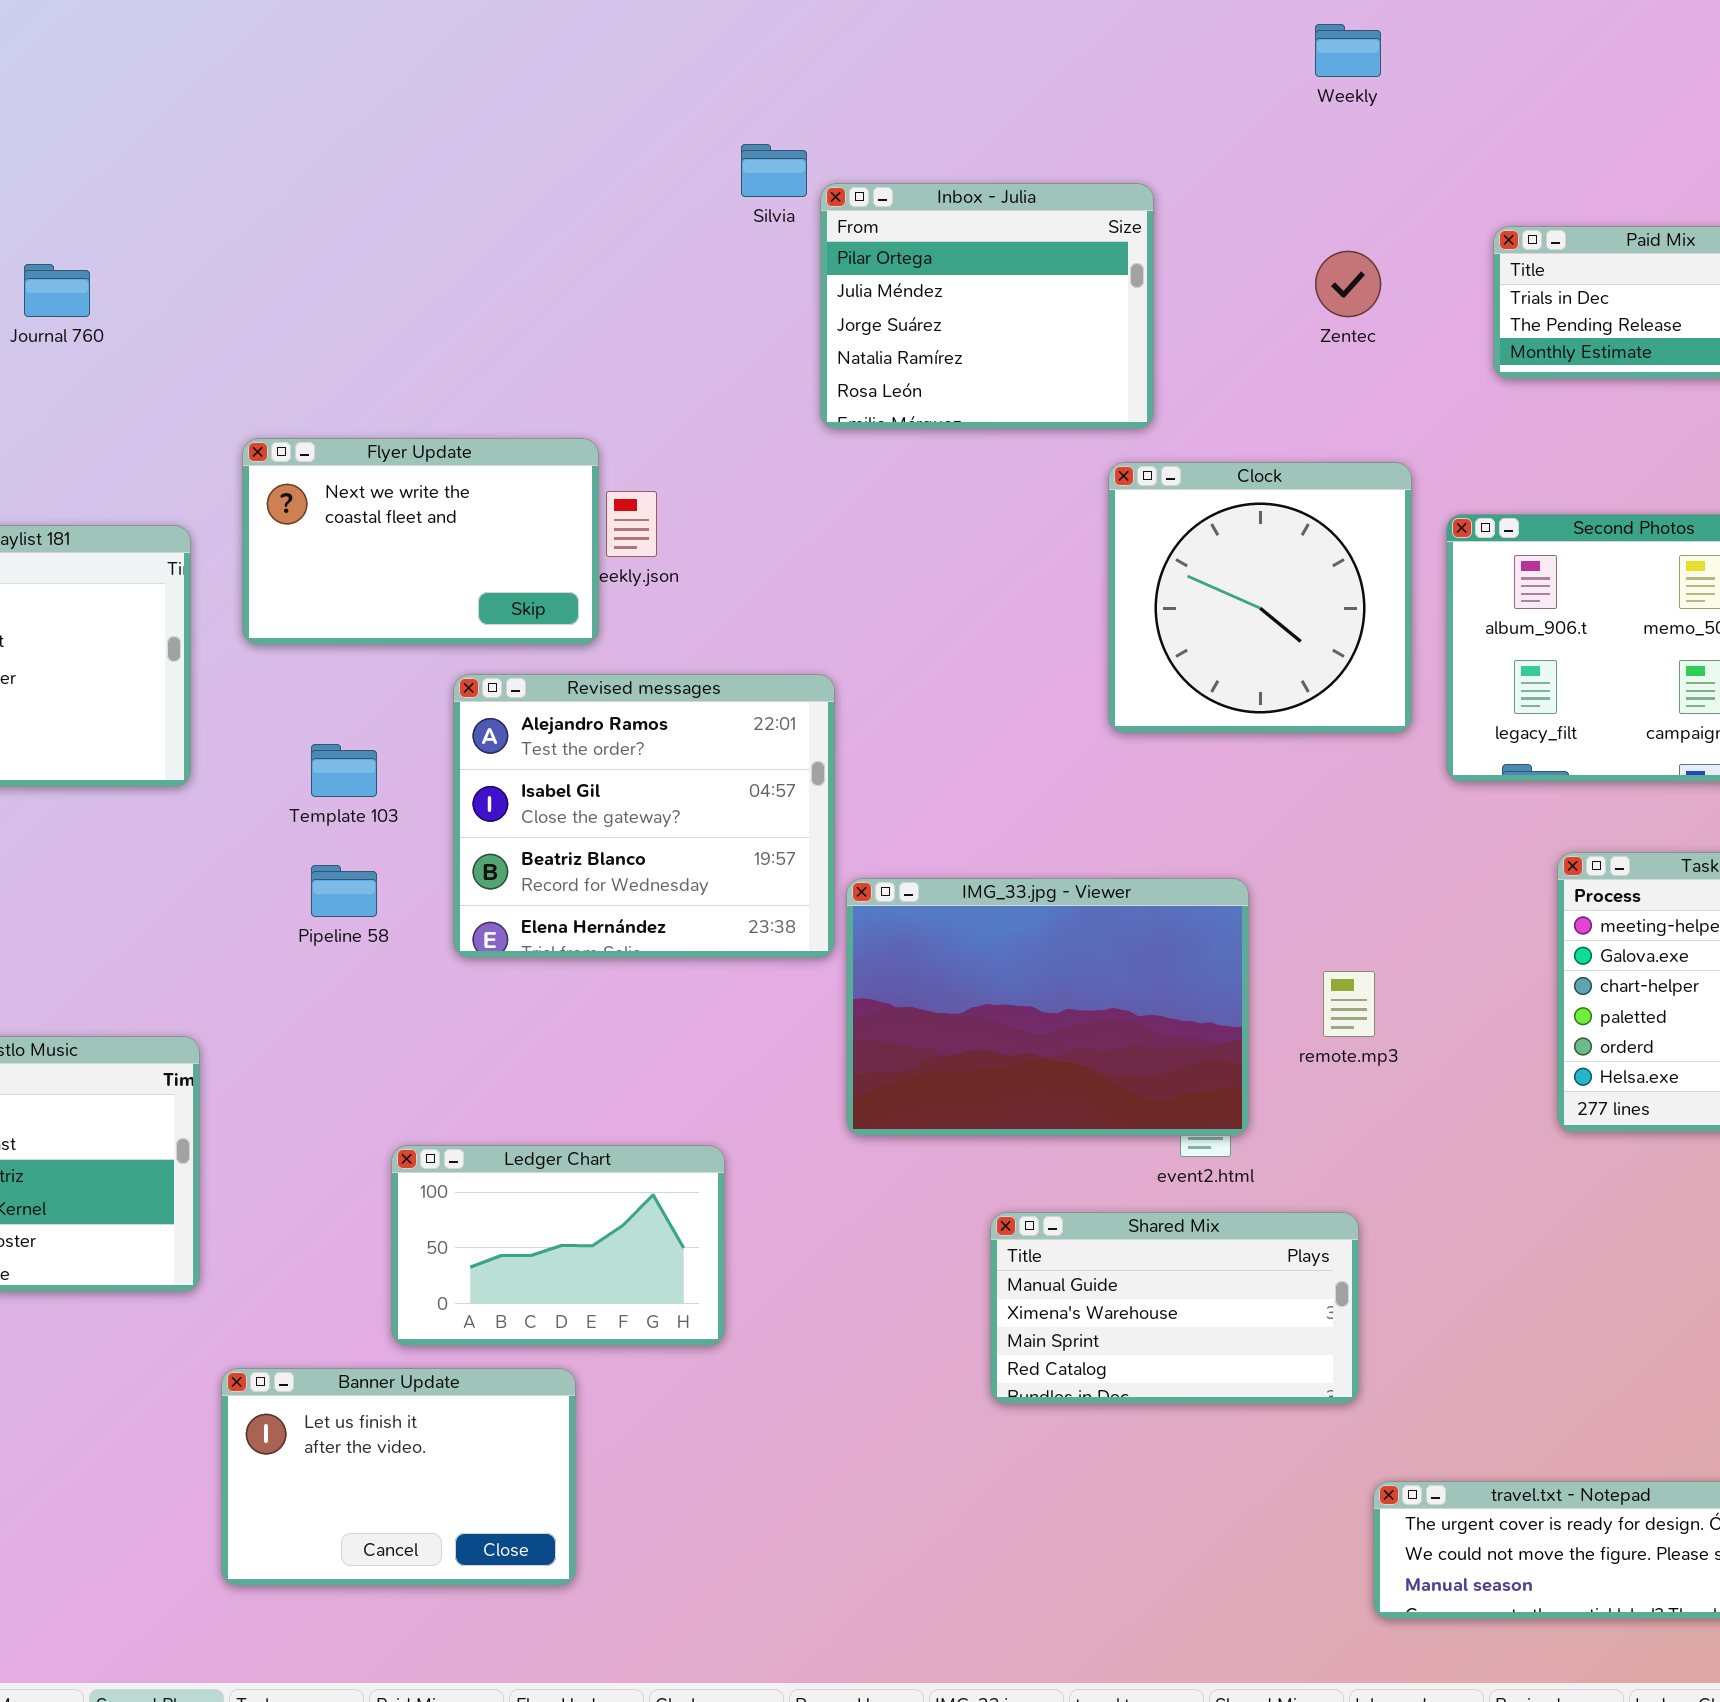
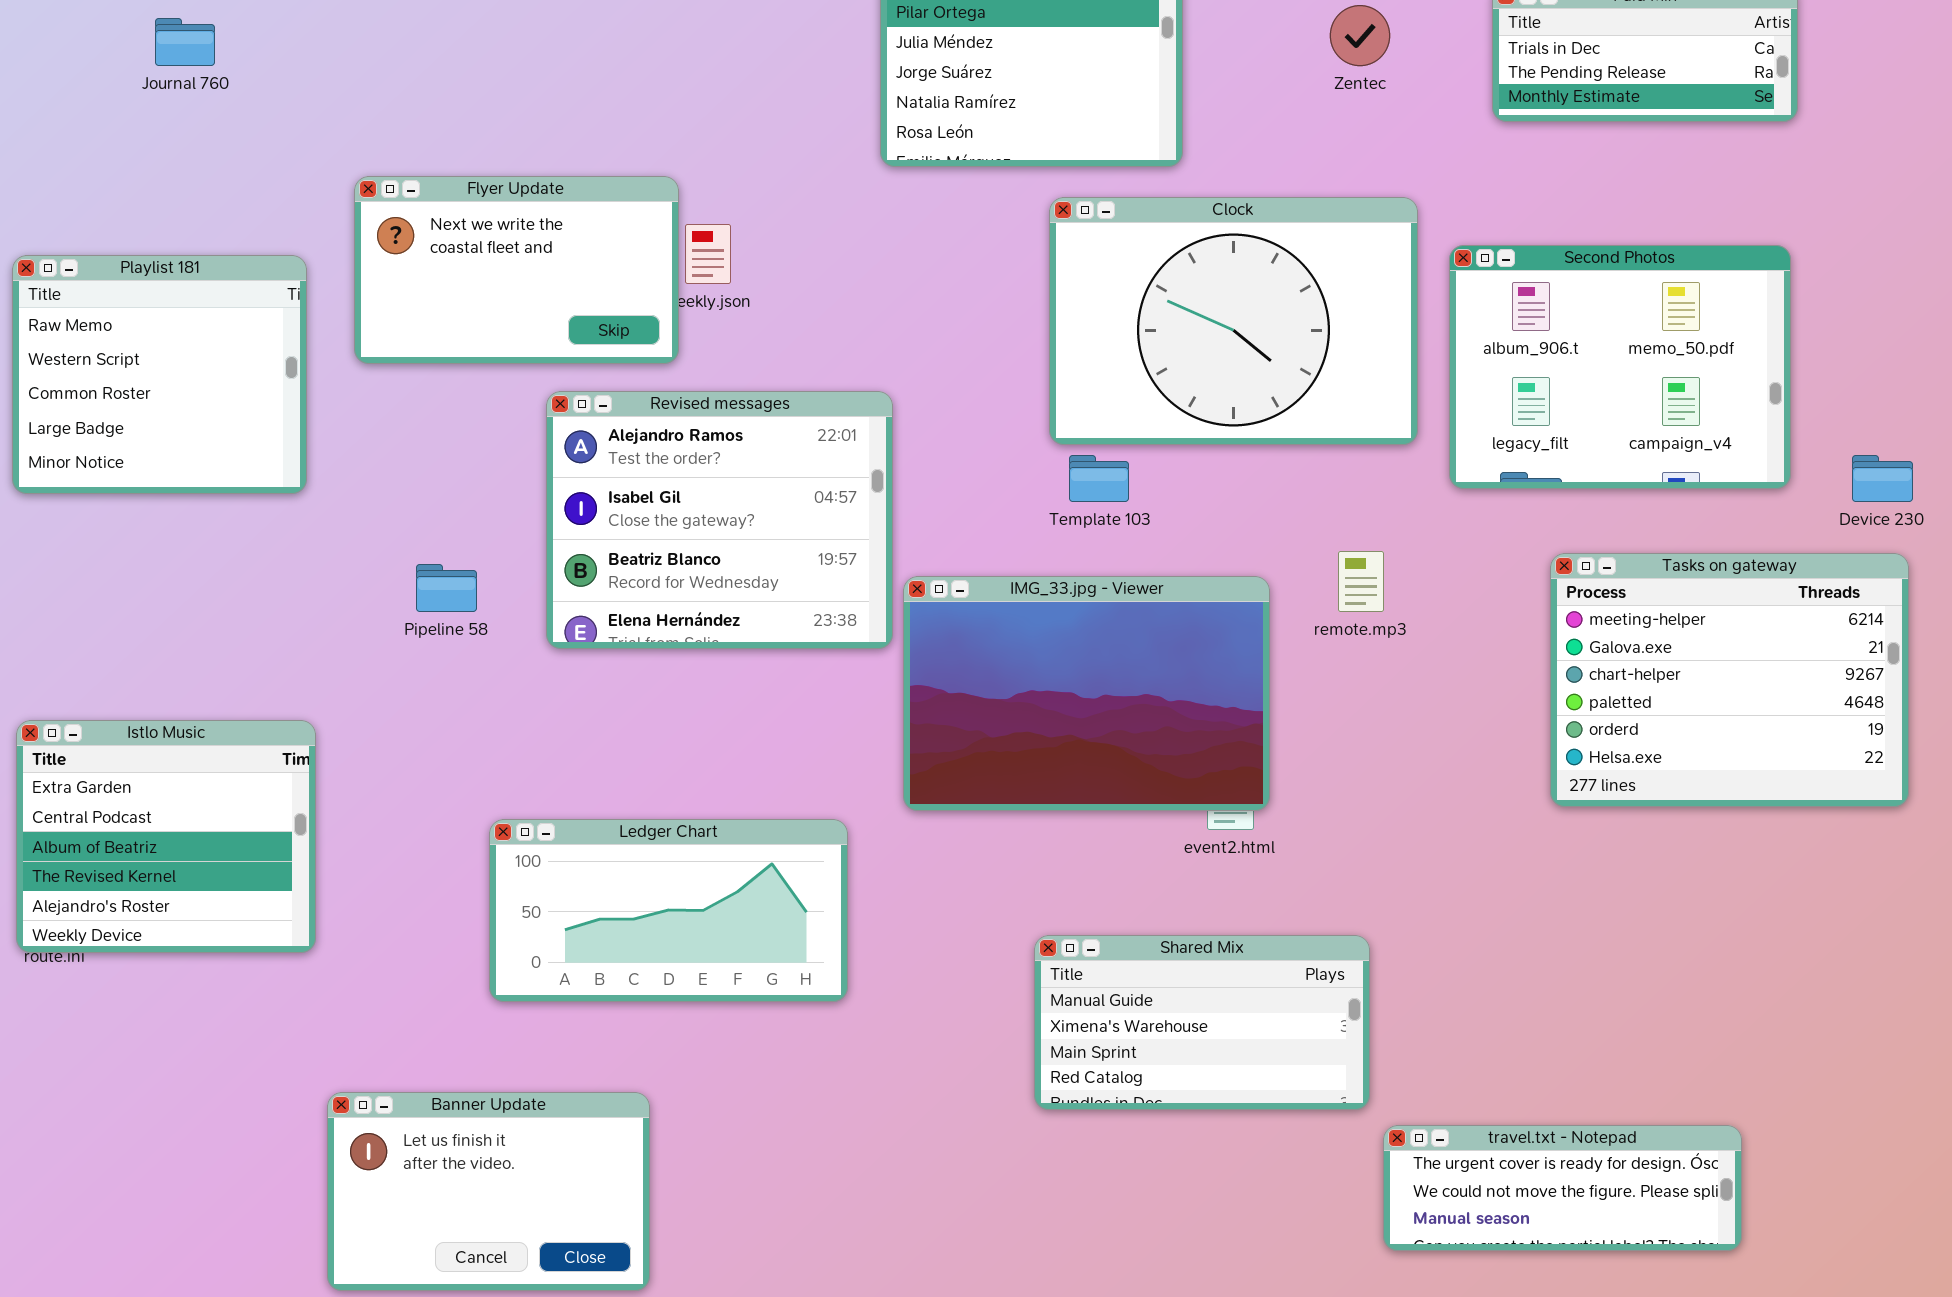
Clock: [1108,462,1412,733] -> [1049,197,1418,445], resized
Template 103: [311,744,377,797] -> [1069,455,1129,502], moved
remote.mp3: [1323,971,1375,1037] -> [1338,551,1384,612], moved
Ledger Chart: [391,1145,725,1346] -> [489,819,848,1002], resized
Shared Mix: [990,1212,1359,1404] -> [1034,935,1370,1110], moved
Banner Update: [221,1368,576,1586] -> [327,1092,650,1291], moved

